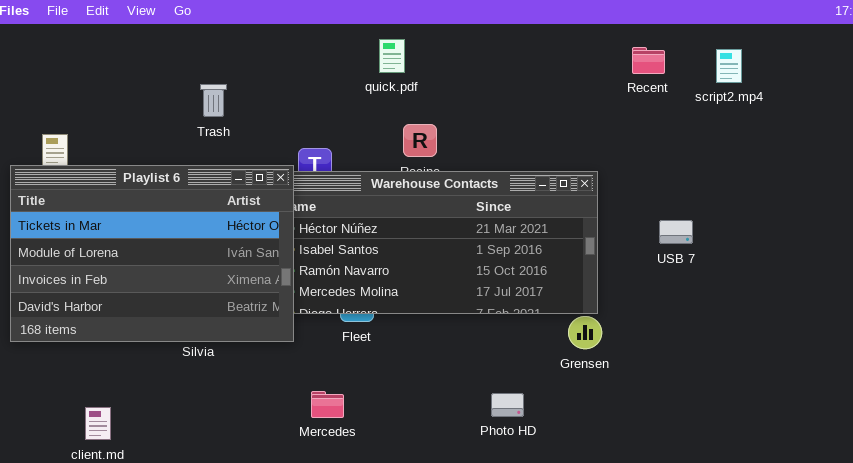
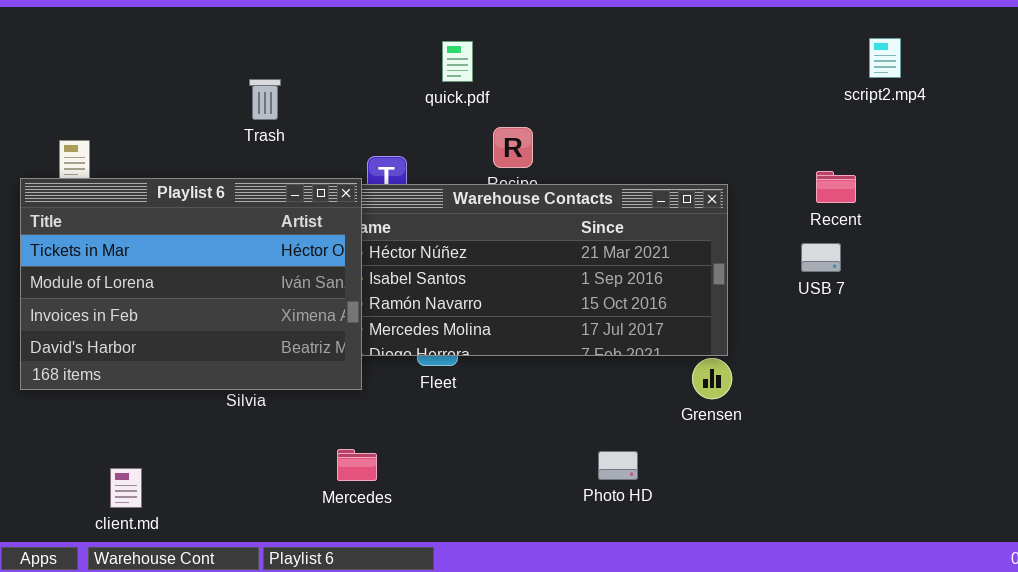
quick.pdf: [379,39,405,73] -> [442,41,473,82], moved
Recent: [632,47,665,74] -> [816,171,856,203], moved
Mercedes: [311,391,344,418] -> [337,449,377,481], moved

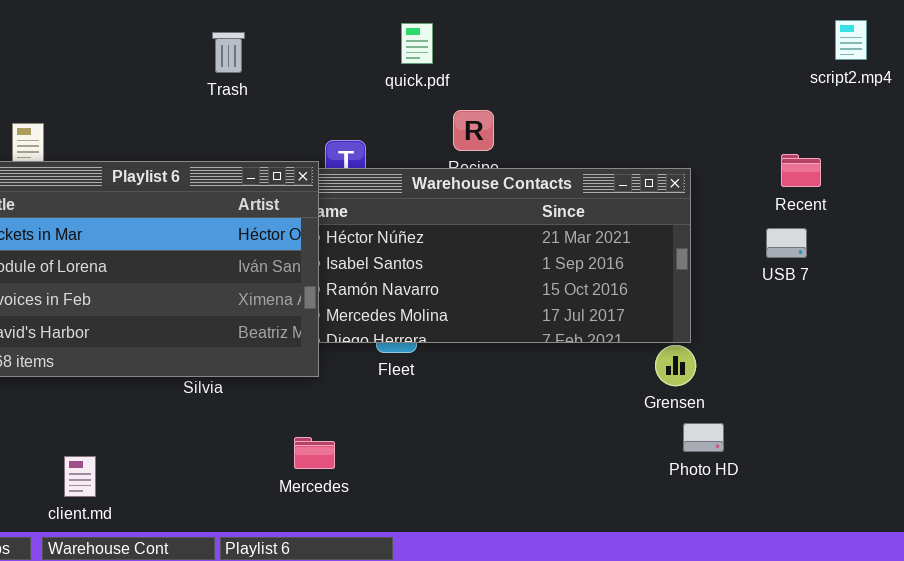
Trash: [249,79,281,120] -> [212,32,245,73], moved
Photo HD: [598,451,638,480] -> [683,423,724,452], moved

